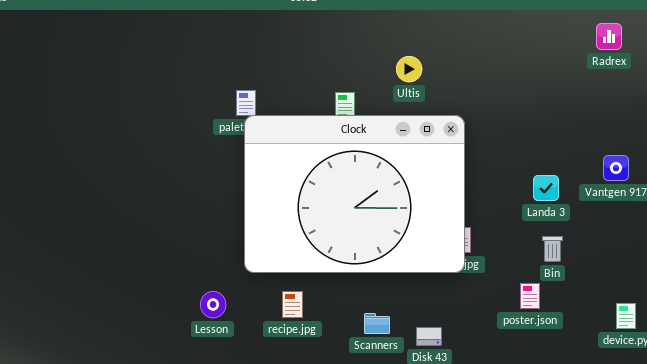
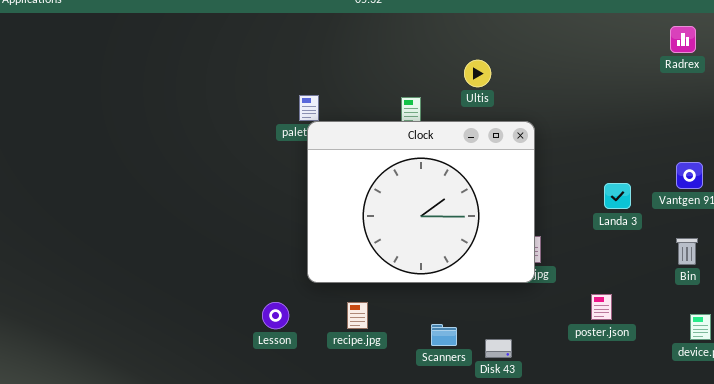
Bin: [542,236,563,262] -> [676,238,698,265], moved

